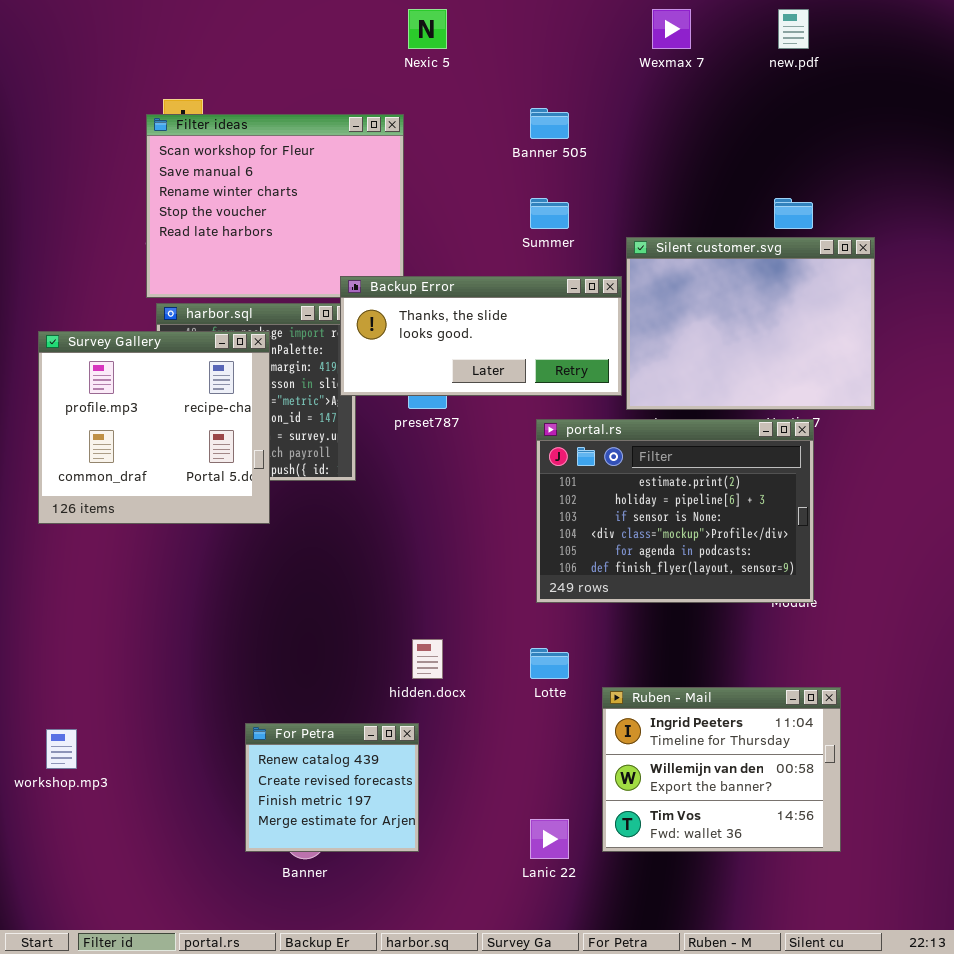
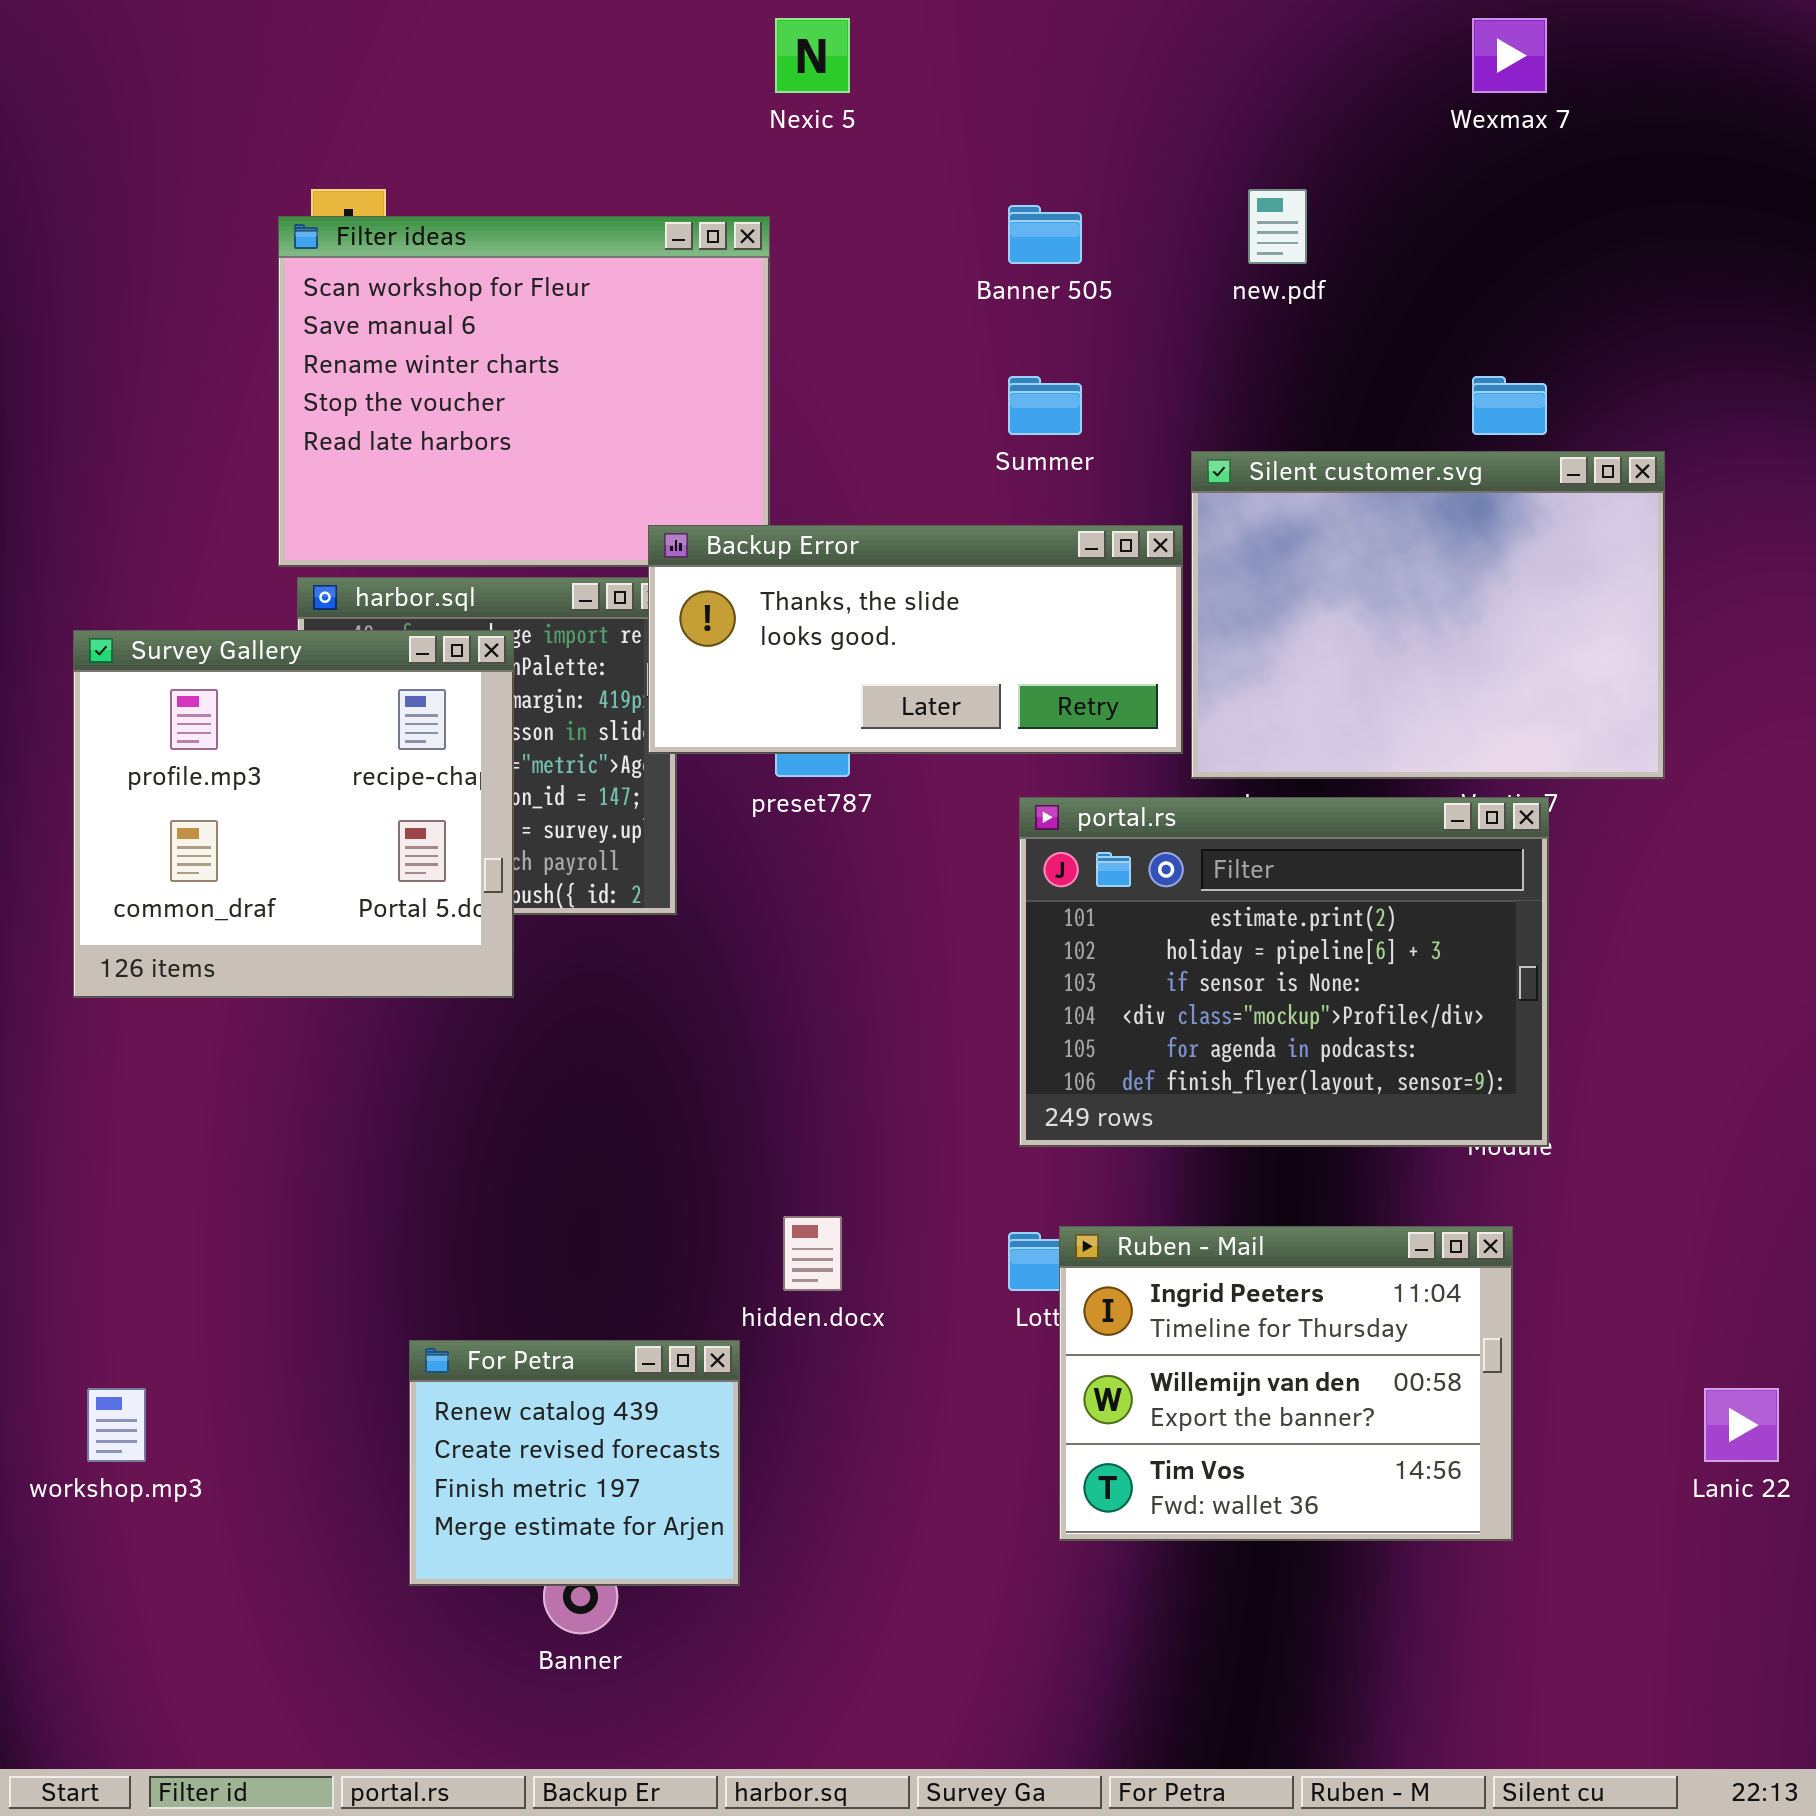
Wexmax 7: [652,9,691,49] -> [1472,18,1547,93], moved
new.pdf: [778,9,809,49] -> [1248,189,1307,264], moved
Ruben - Mail: [602,687,841,852] -> [1059,1226,1513,1541], moved
For Petra: [245,723,419,852] -> [409,1340,740,1586], moved
Lanic 22: [530,819,569,859] -> [1704,1388,1779,1462], moved

